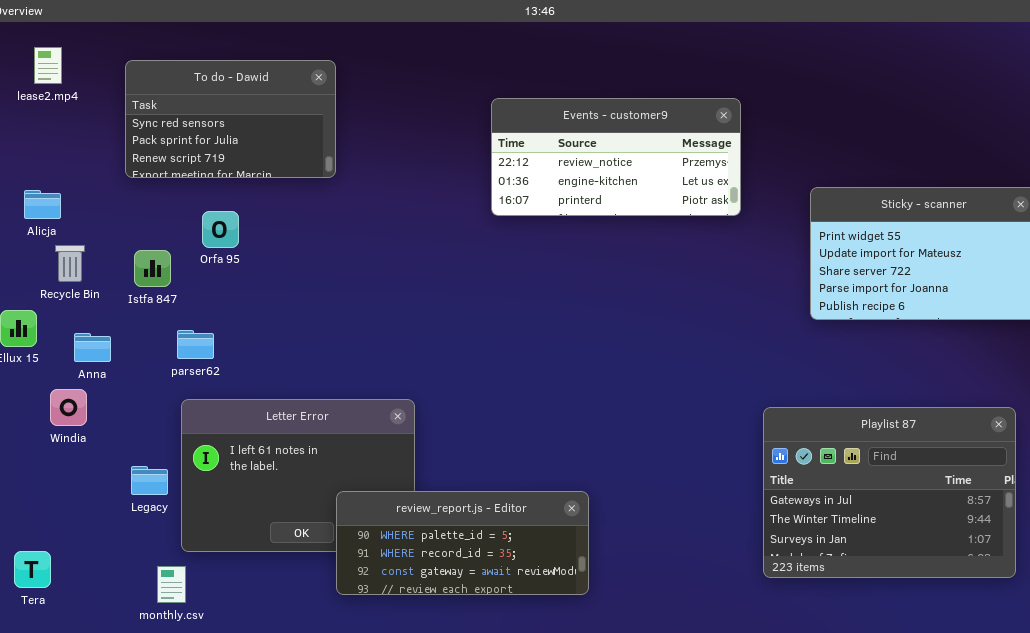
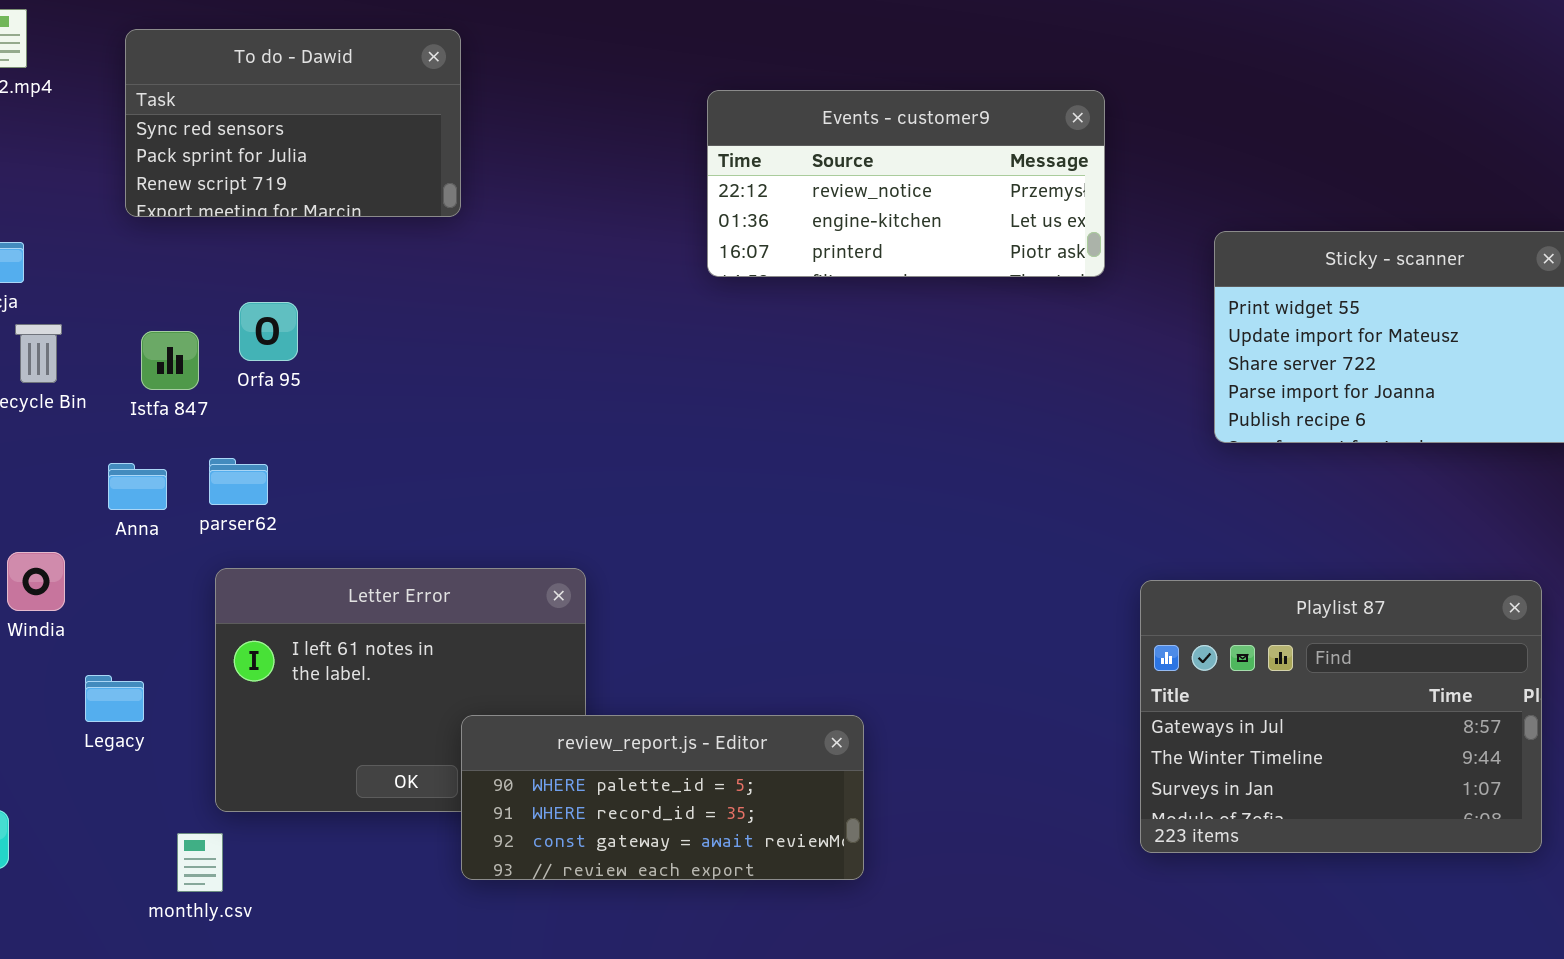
Orfa 95: [202,211,239,248] -> [239,302,298,361], moved
Anna: [74,333,111,362] -> [108,463,167,510], moved
Legacy: [131,466,168,495] -> [85,675,144,722], moved

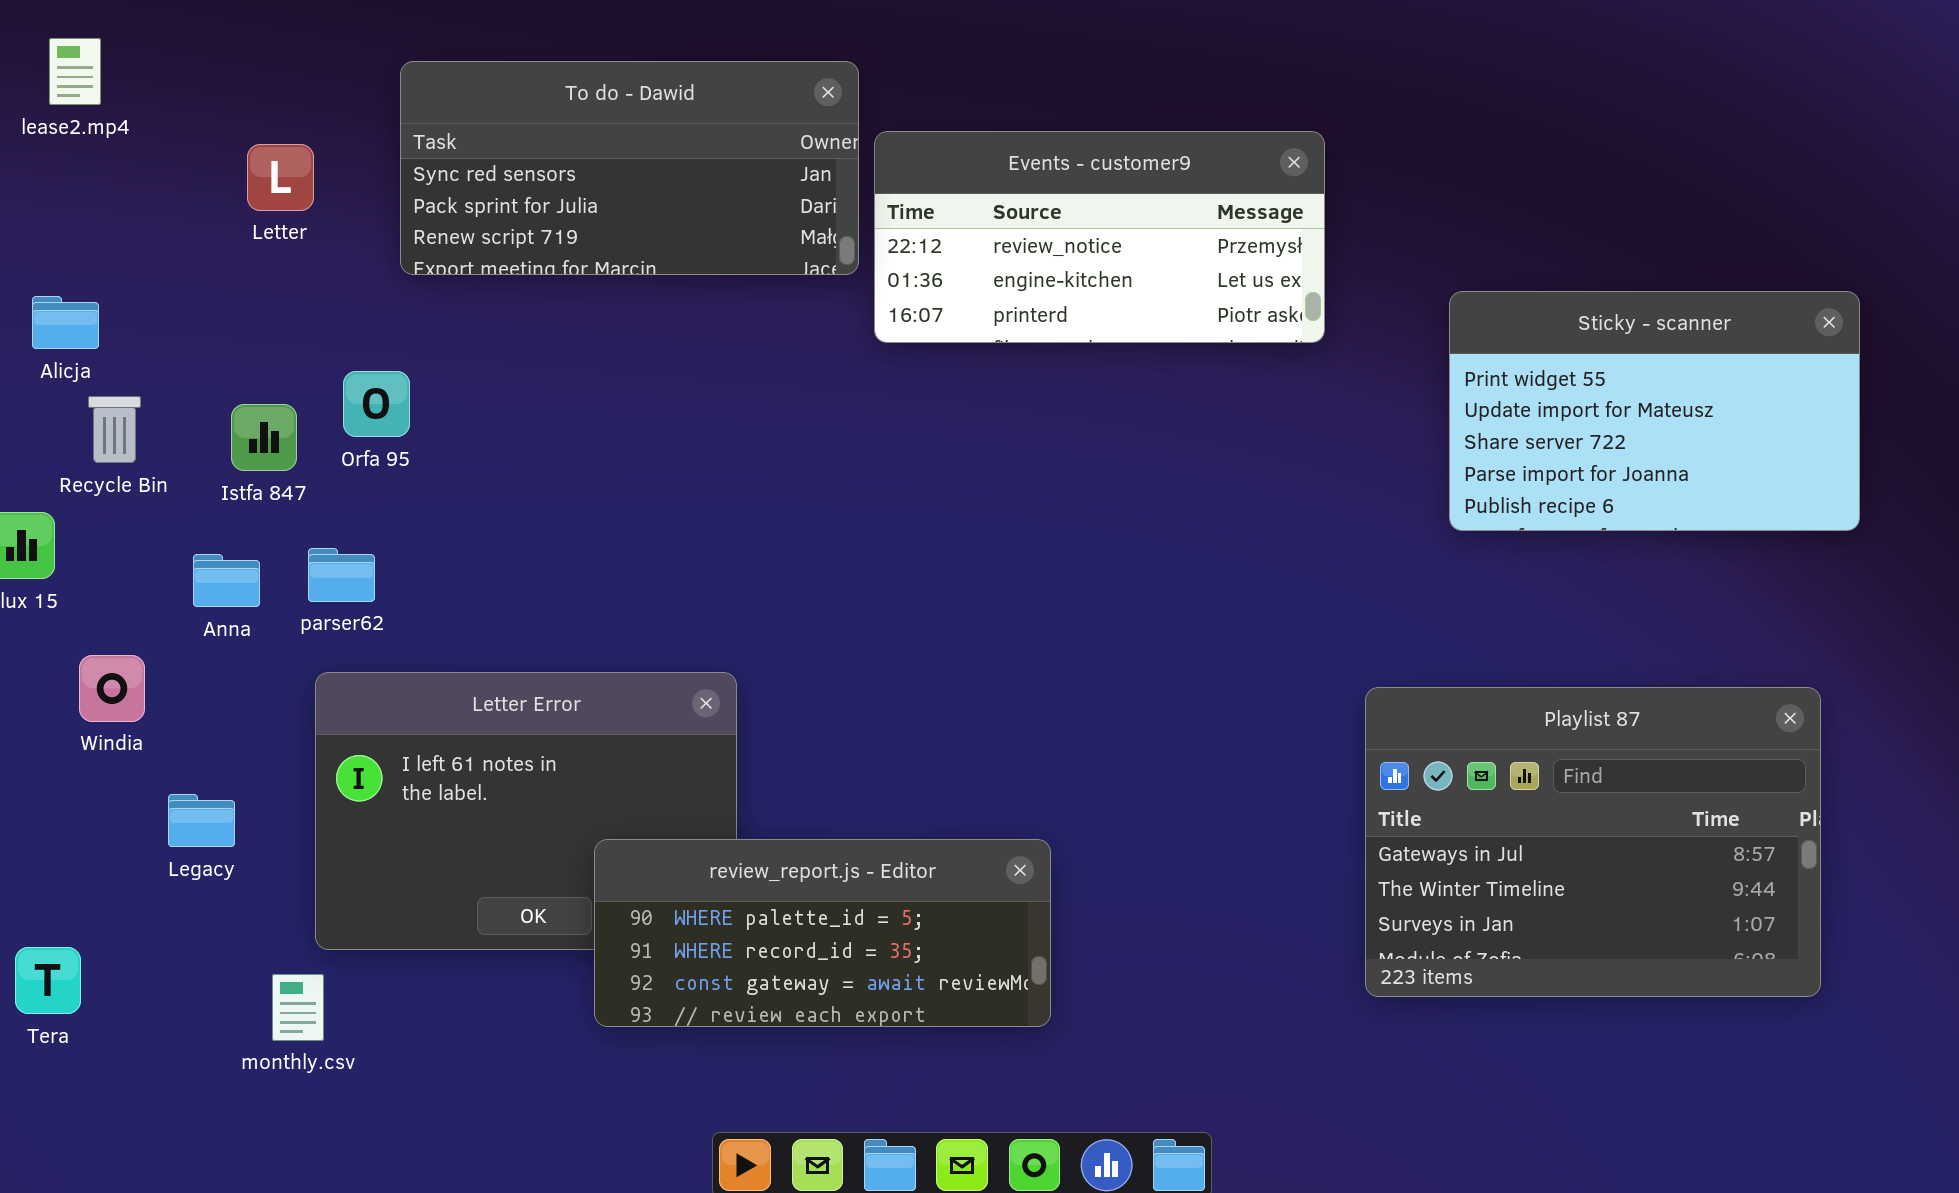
To do - Dawid: [125,29,461,217] -> [400,61,859,275], moved, resized

